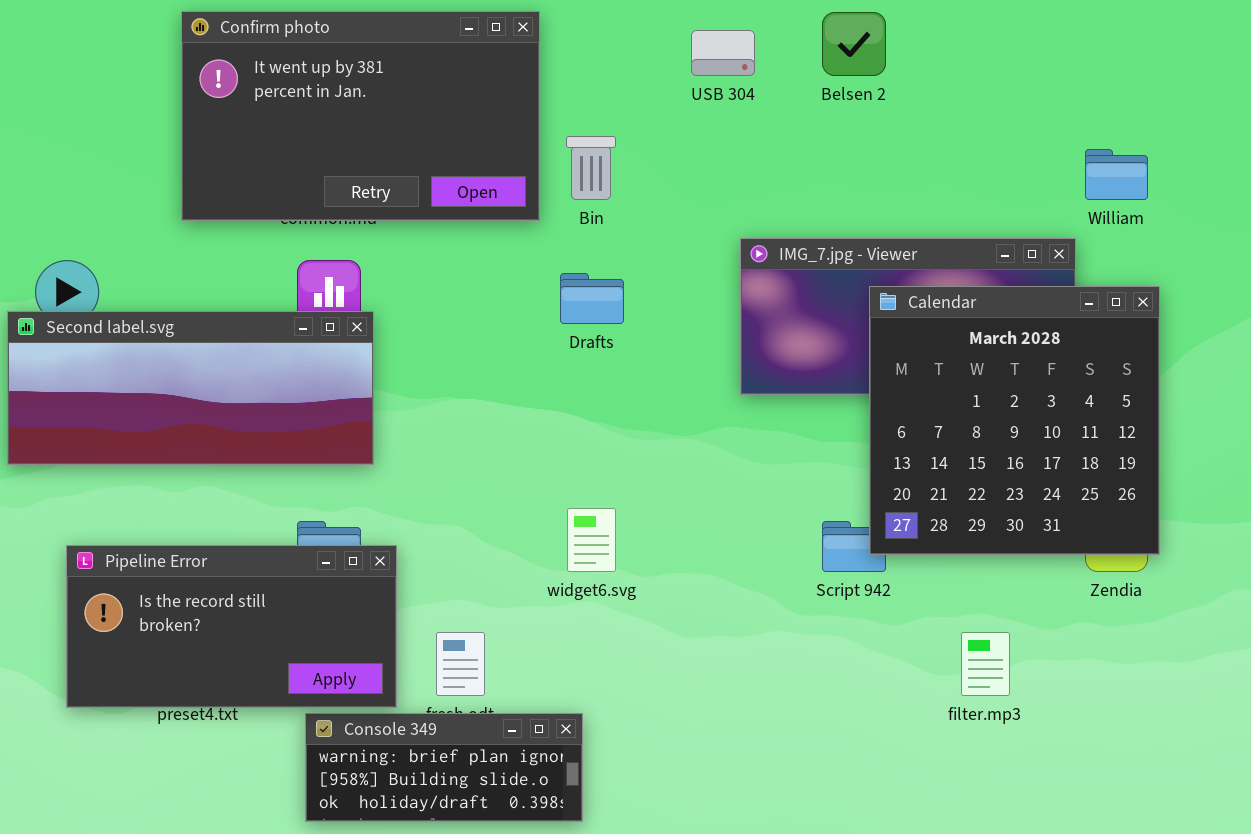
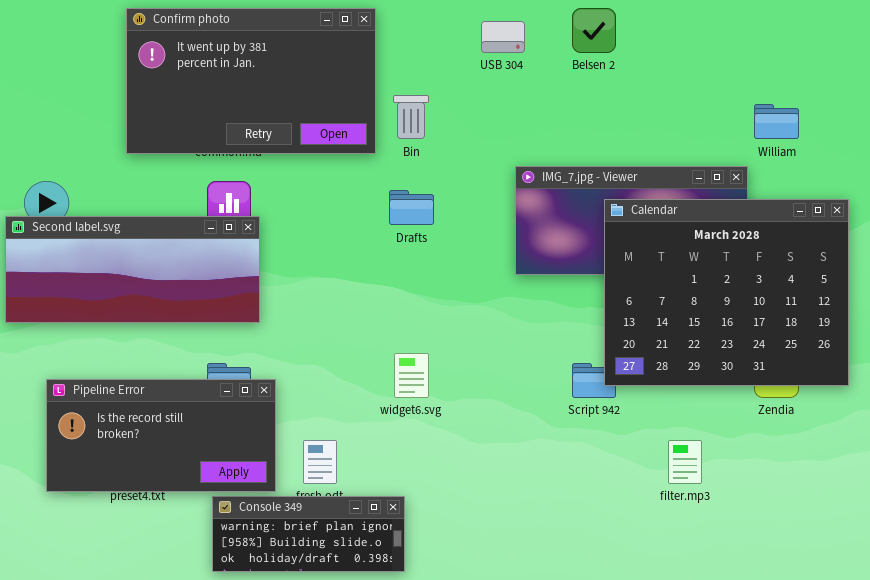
Calendar: [869,286,1160,555] -> [604,199,849,386], resized

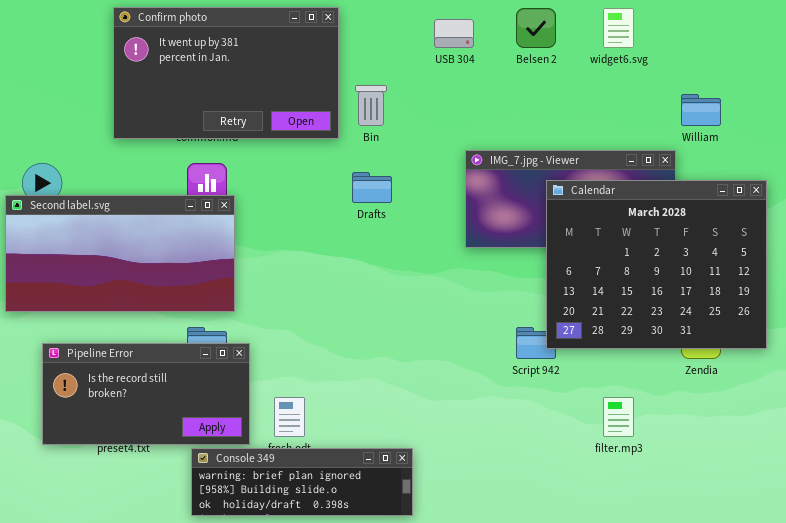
Second label.svg: [5,216,260,323] -> [5,195,235,312], resized
widget6.svg: [394,353,429,398] -> [603,8,634,48], moved
Console 349: [212,496,405,572] -> [191,448,413,516], resized

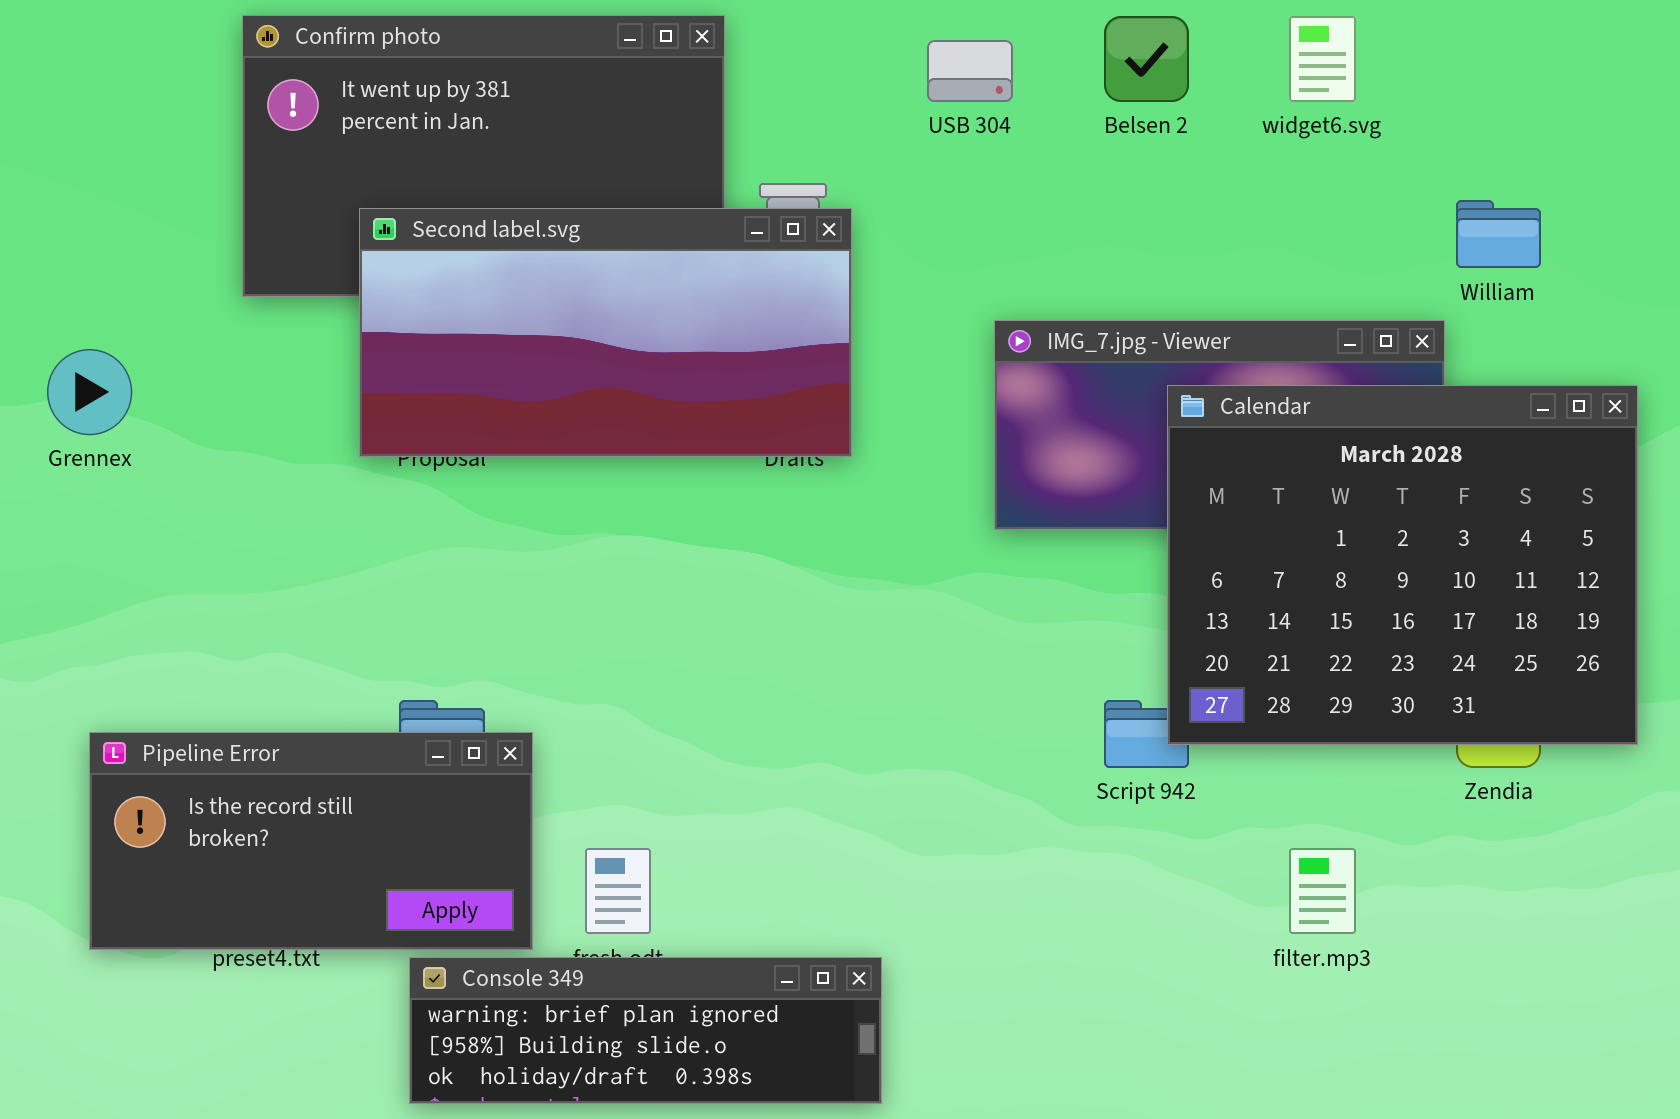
Second label.svg: [5,195,235,312] -> [359,208,852,457], moved

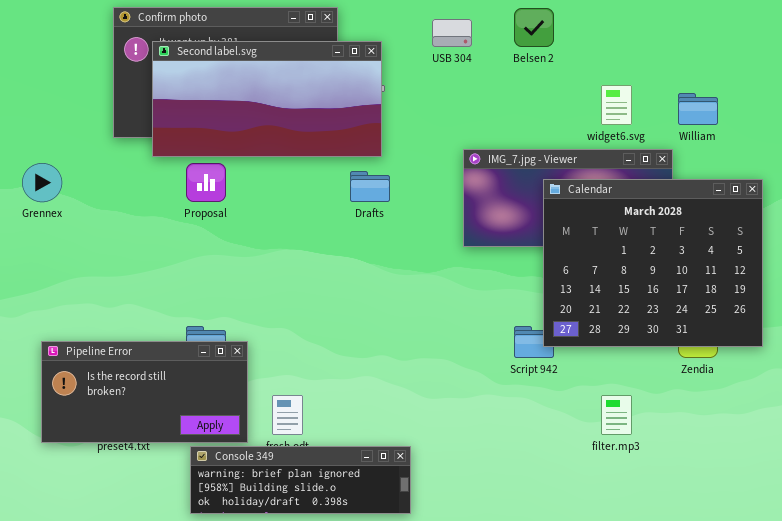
widget6.svg: [1289,16,1356,102] -> [601,85,632,125], moved
Second label.svg: [359,208,852,457] -> [152,41,382,157], moved

